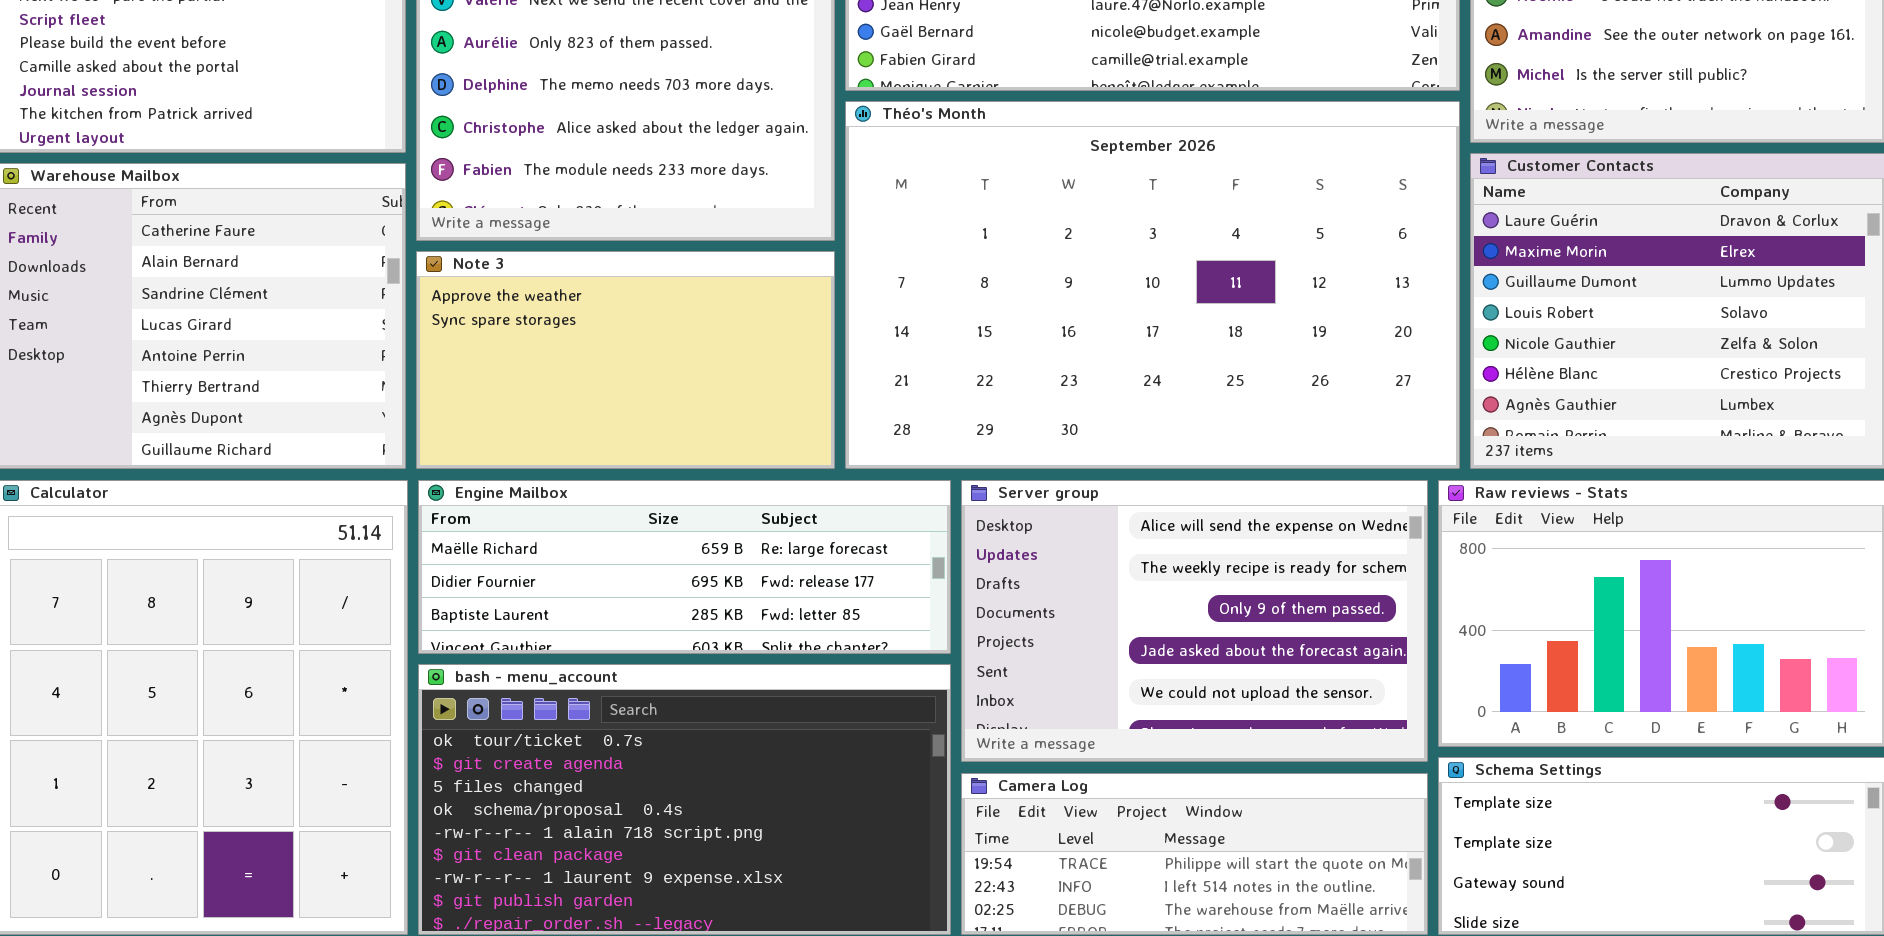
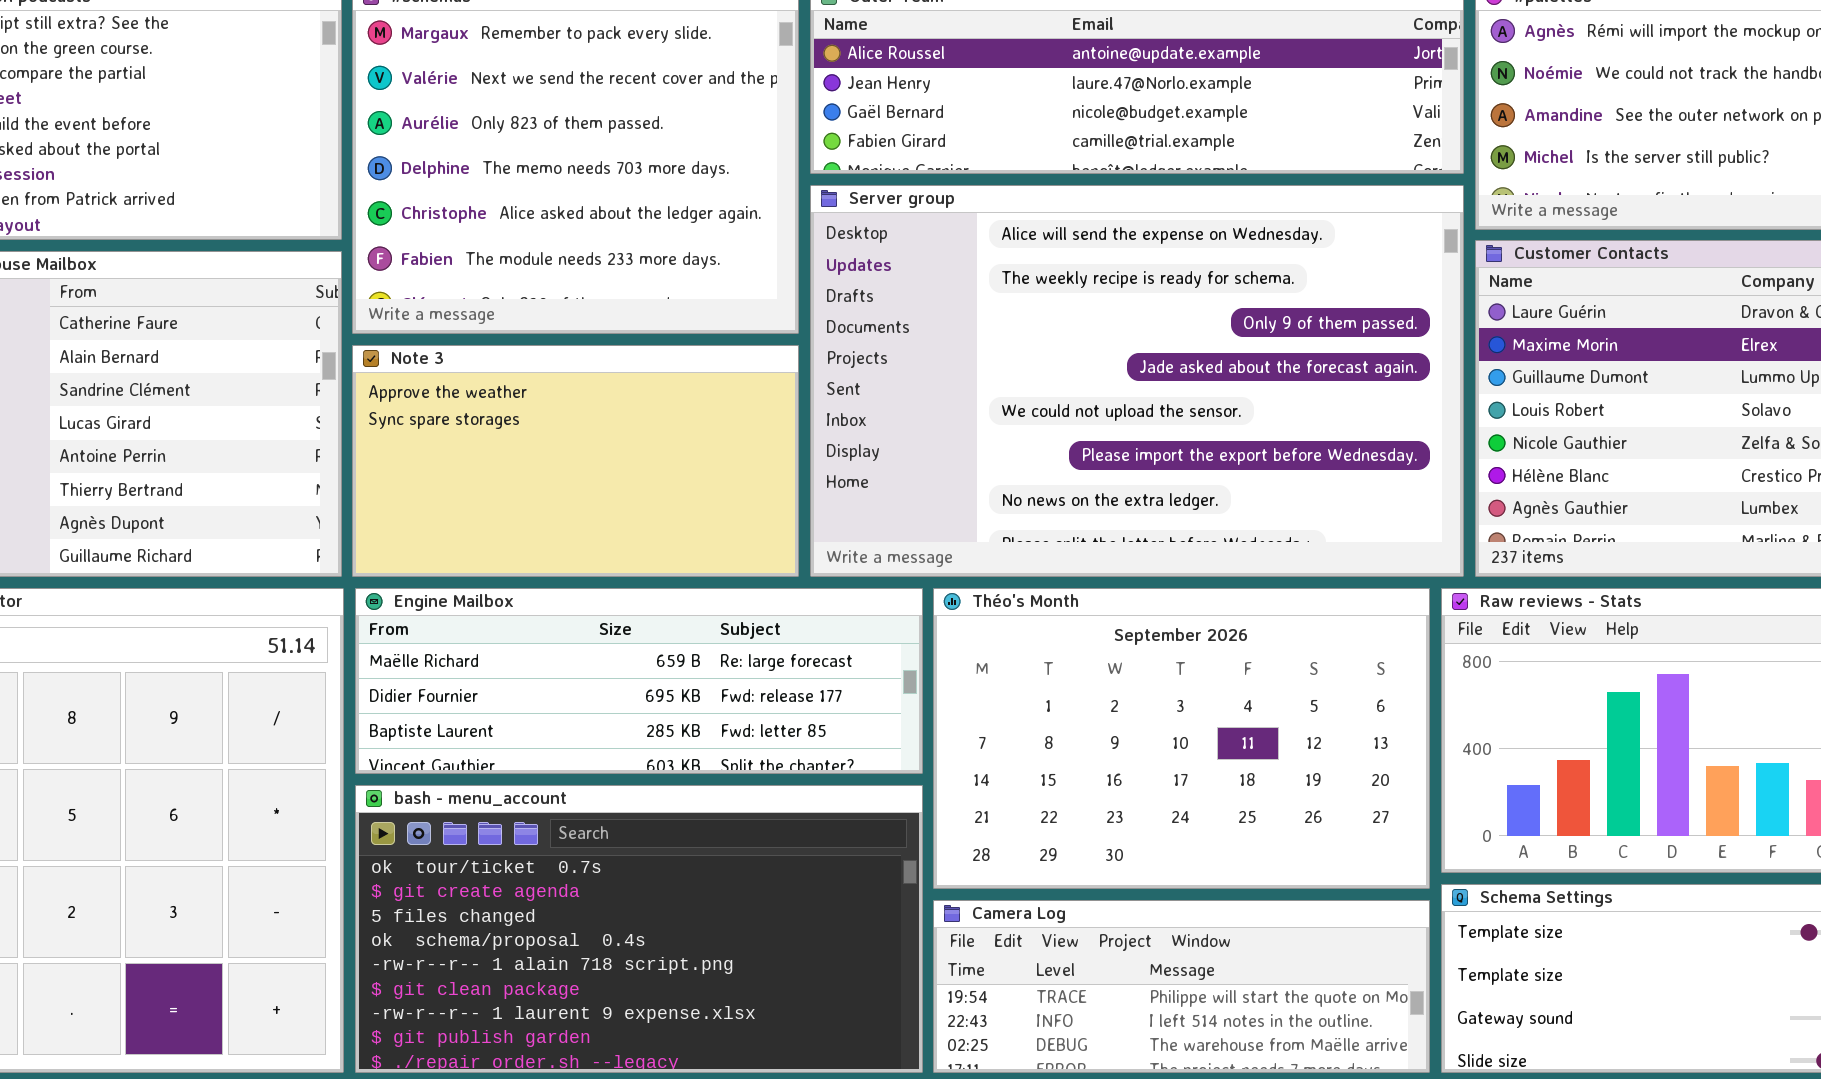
Théo's Month: [845,101,1460,469] -> [933,588,1430,889], moved, resized
Server group: [961,480,1428,762] -> [810,185,1464,577], moved, resized

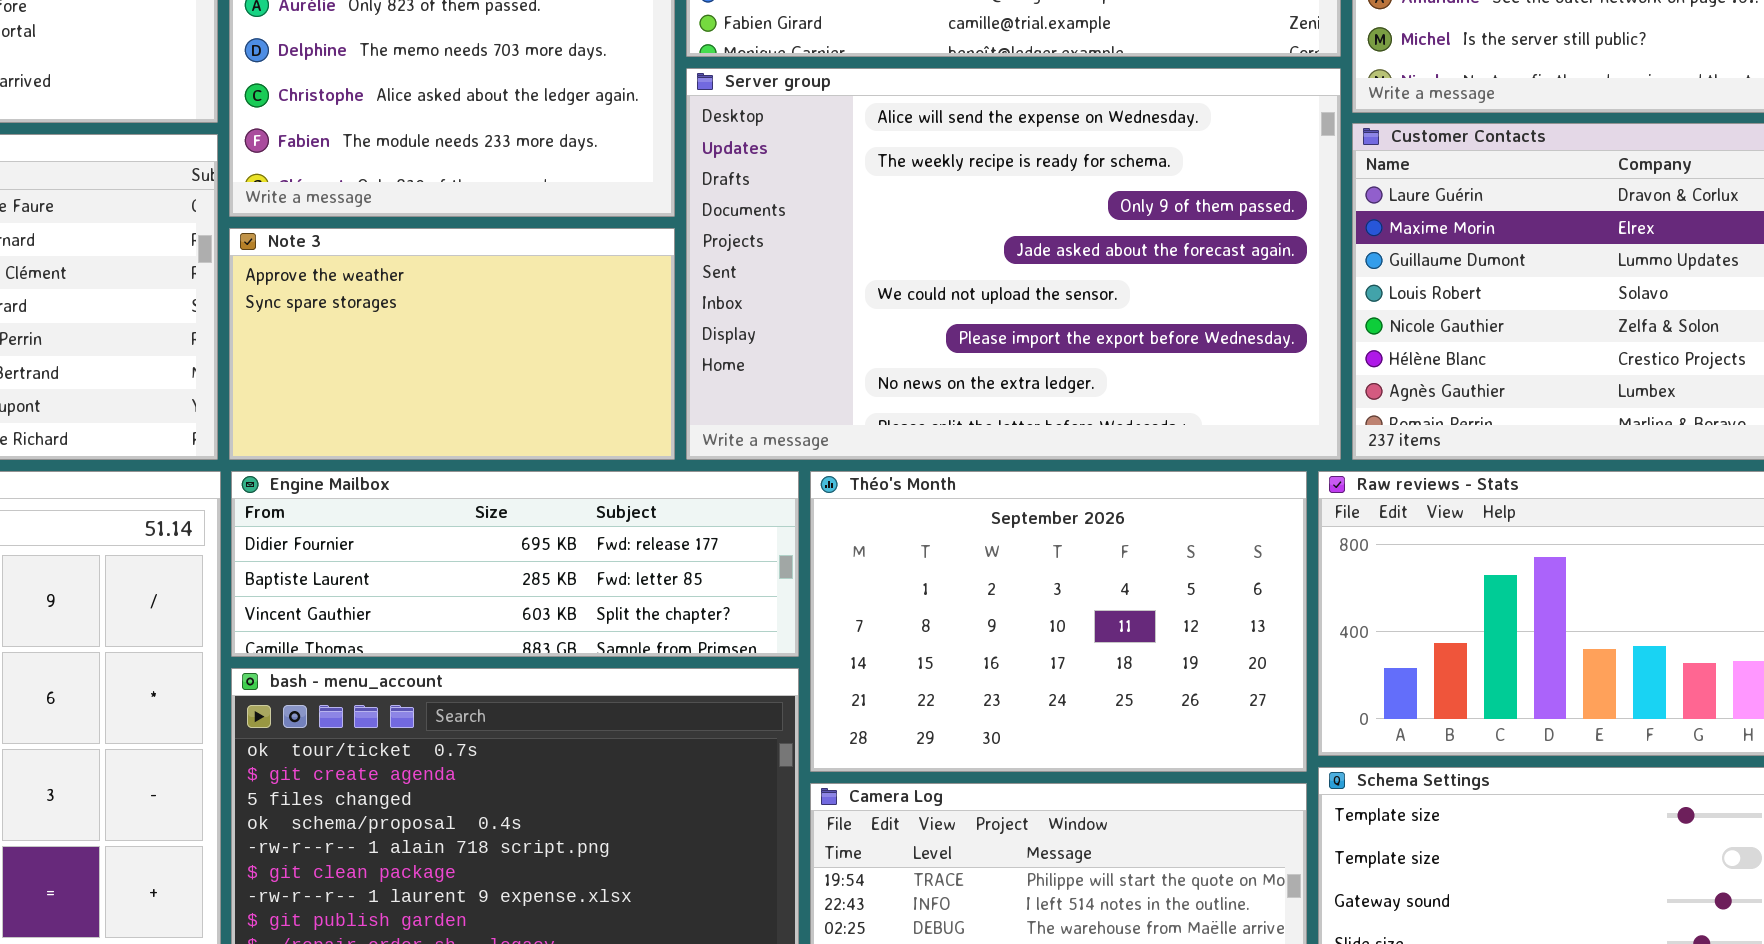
Engine Mailbox: [355,588,923,774] -> [231,471,799,657], scrolled down 1 row

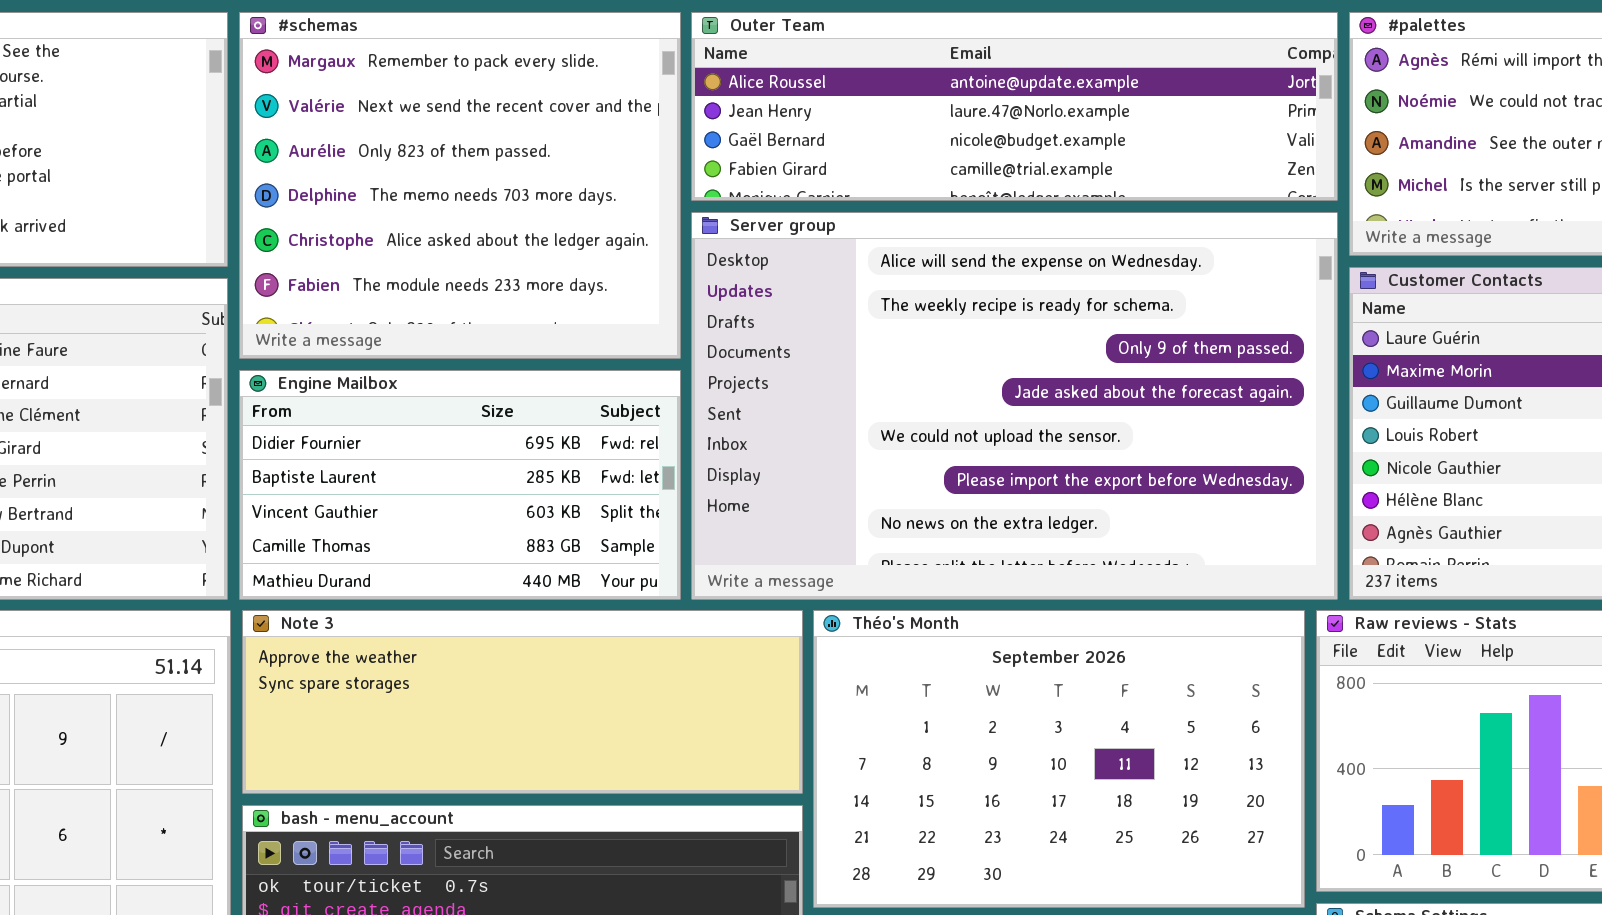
Note 3: [229,228,675,460] -> [242,610,803,794], moved, resized
Engine Mailbox: [231,471,799,657] -> [239,370,681,600], moved, resized

